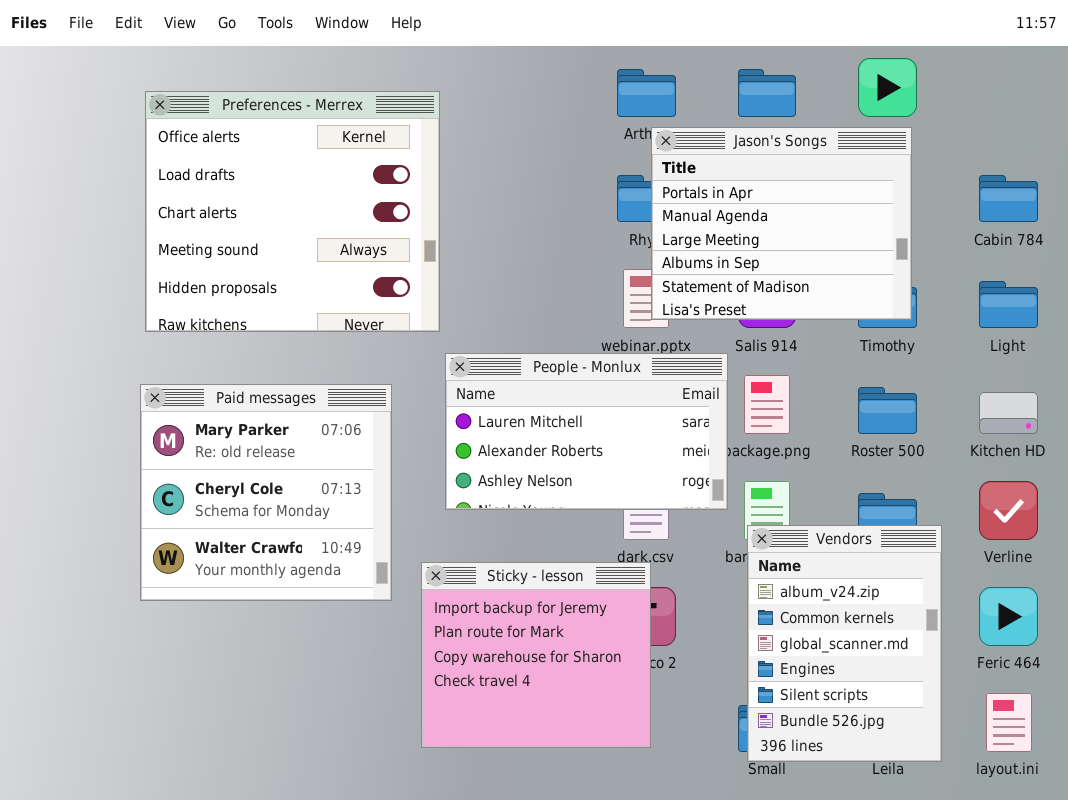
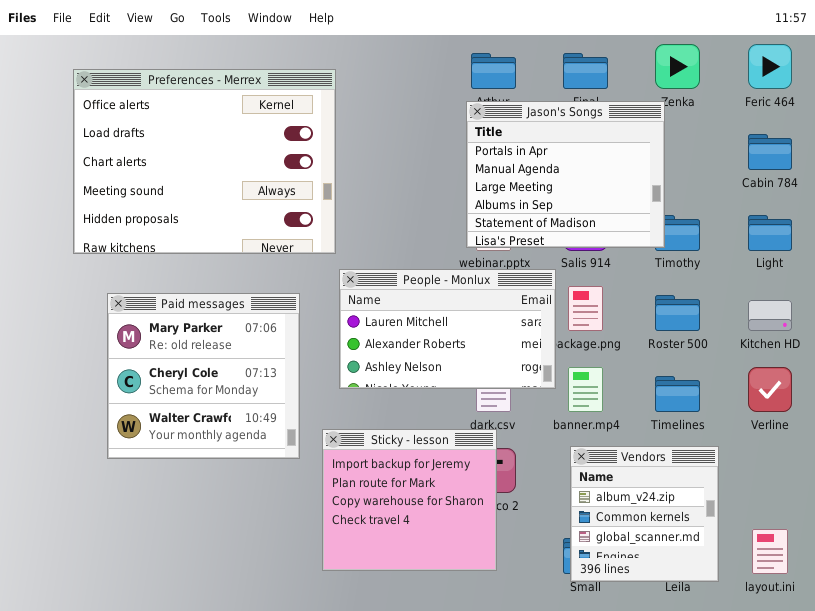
Preferences - Merrex: [145,91,440,332] -> [73,69,336,254], resized
Jason's Songs: [651,127,912,320] -> [466,101,665,248], moved
Vendors: [747,525,942,762] -> [570,446,719,582], resized
Feric 464: [979,587,1038,646] -> [748,44,792,89], moved

